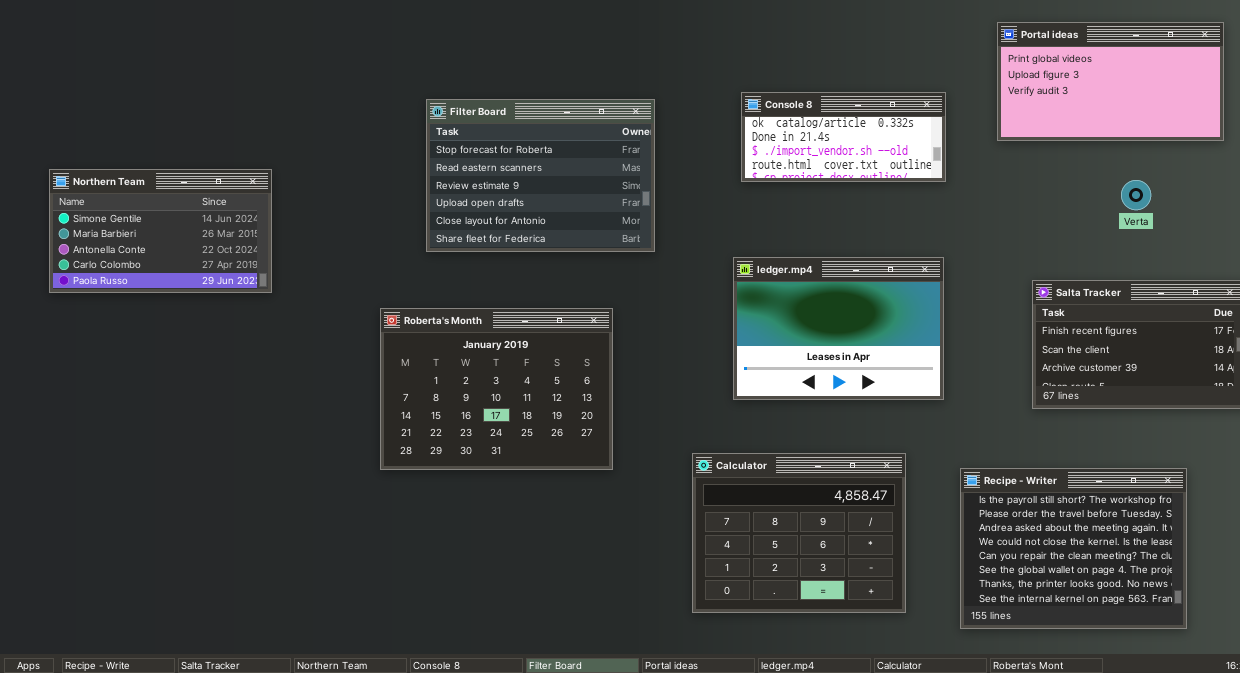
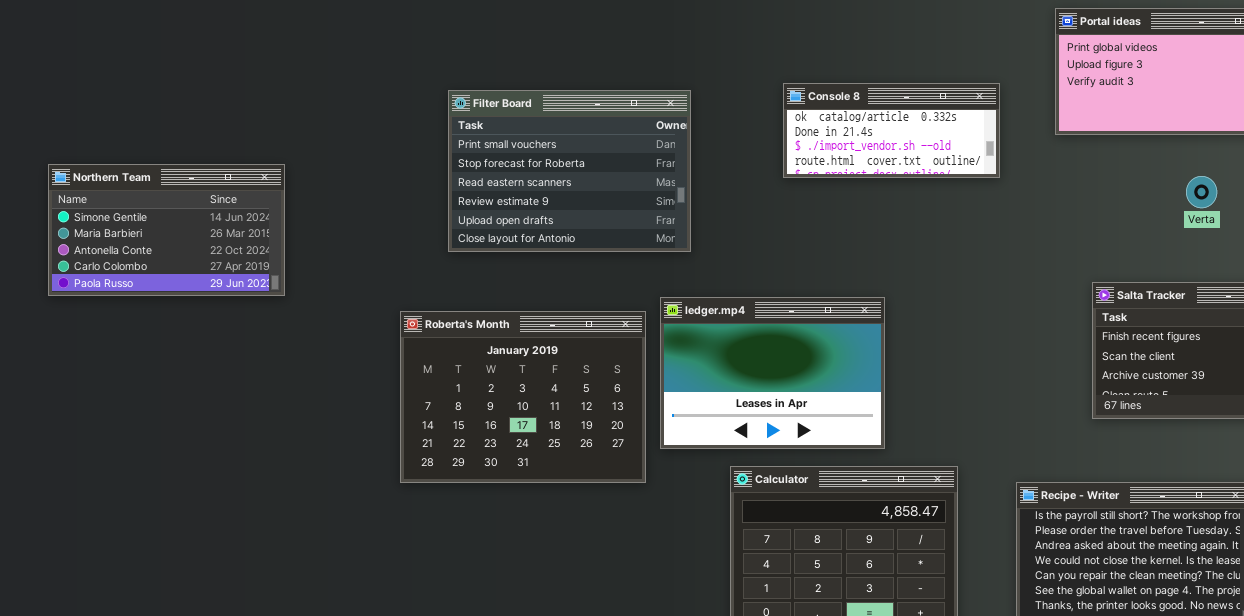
Filter Board: [426,99,655,252] -> [448,90,691,252], scrolled up 1 row
ledger.mp4: [733,257,944,400] -> [660,297,885,449], moved

